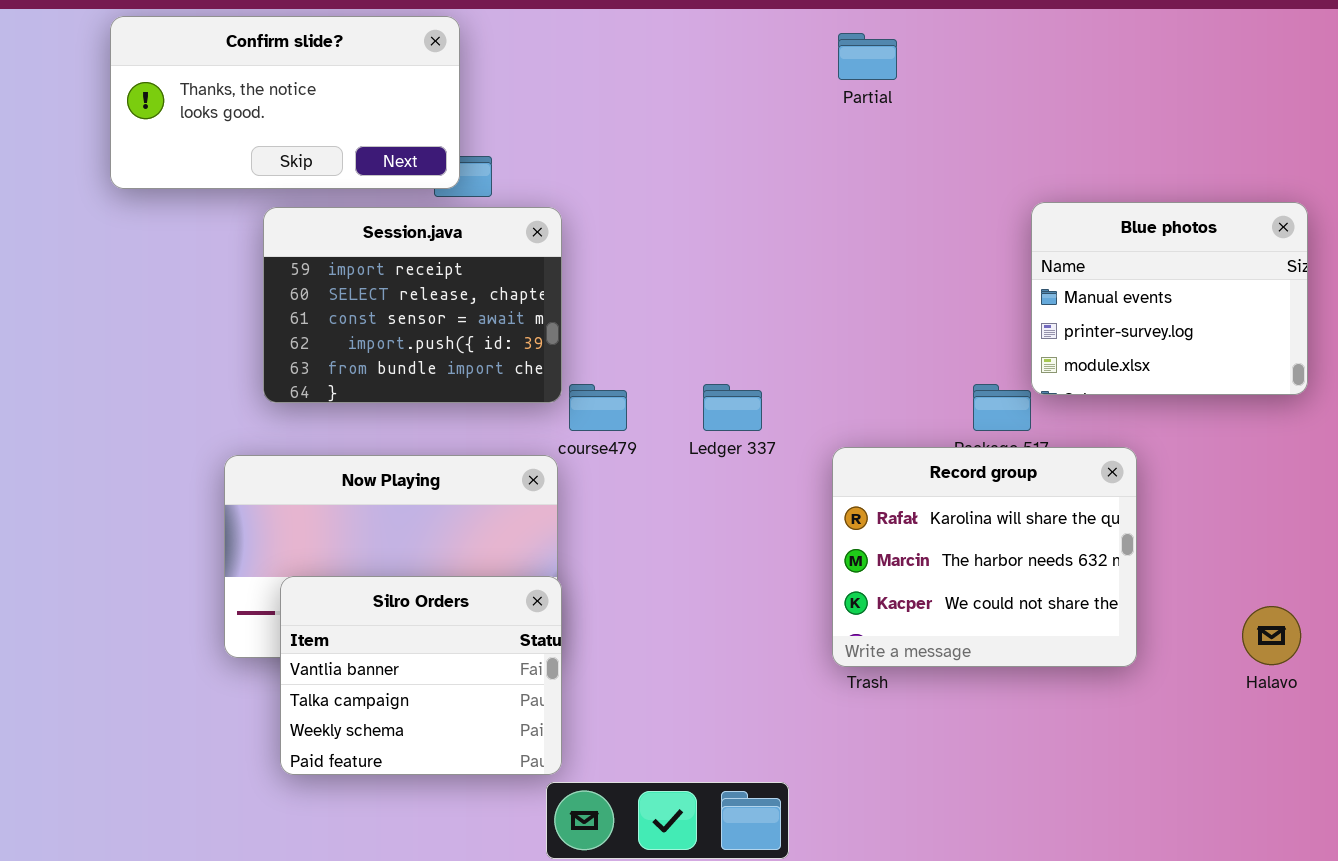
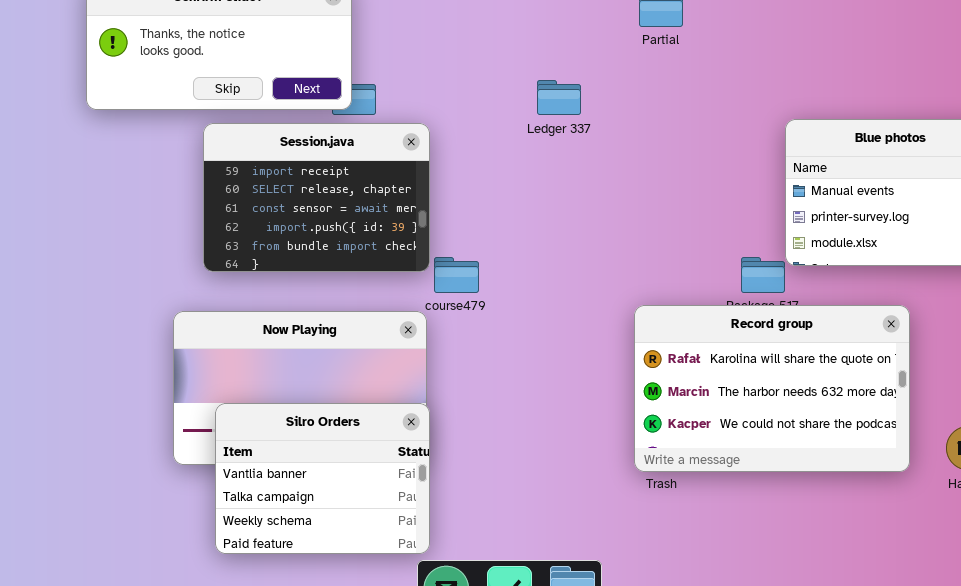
Ledger 337: [703,384,762,431] -> [537,80,581,115], moved
Record group: [832,447,1137,667] -> [634,305,910,472], resized

